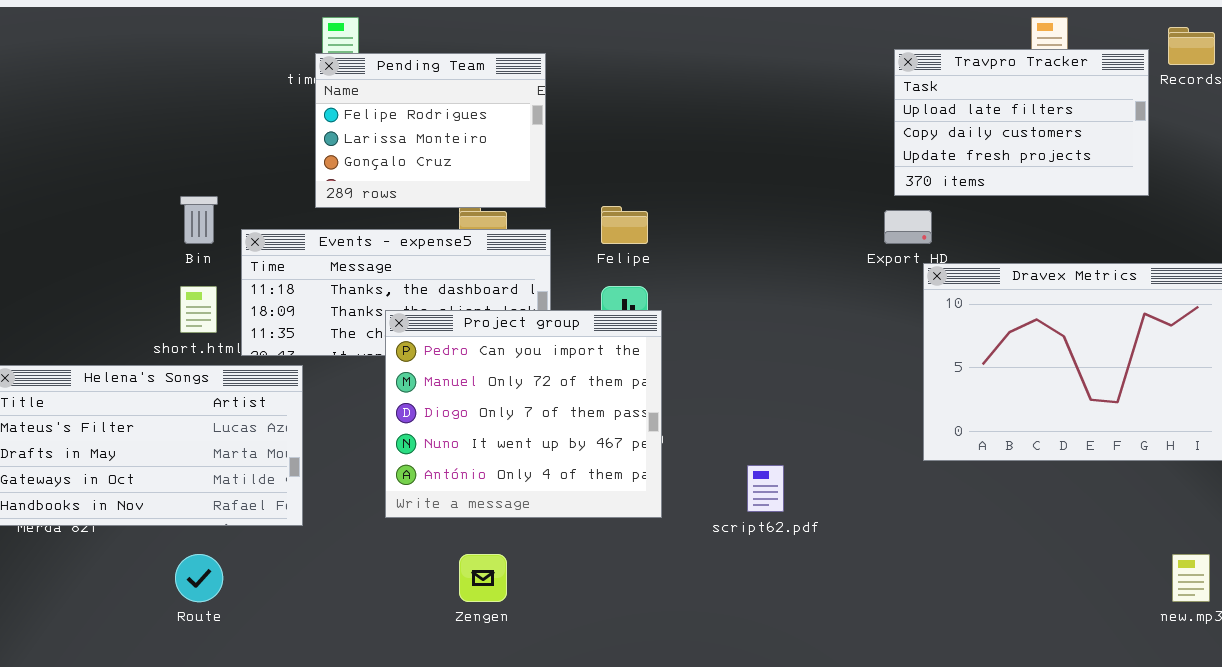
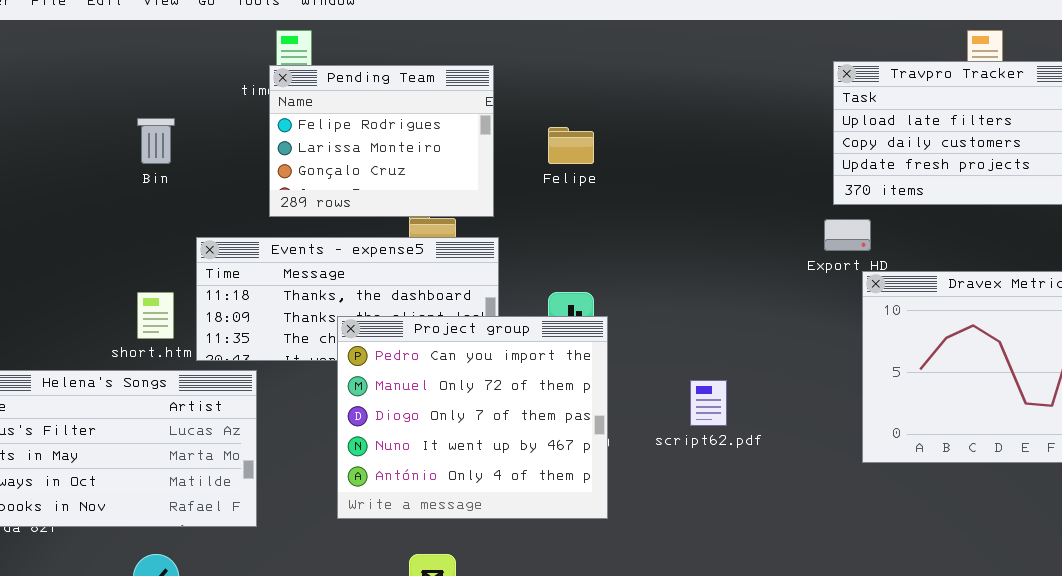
Bin: [180,196,218,244] -> [137,118,175,164], moved
Felipe: [601,206,648,244] -> [548,127,594,164], moved
script62.pdf: [747,465,784,512] -> [690,380,727,426], moved

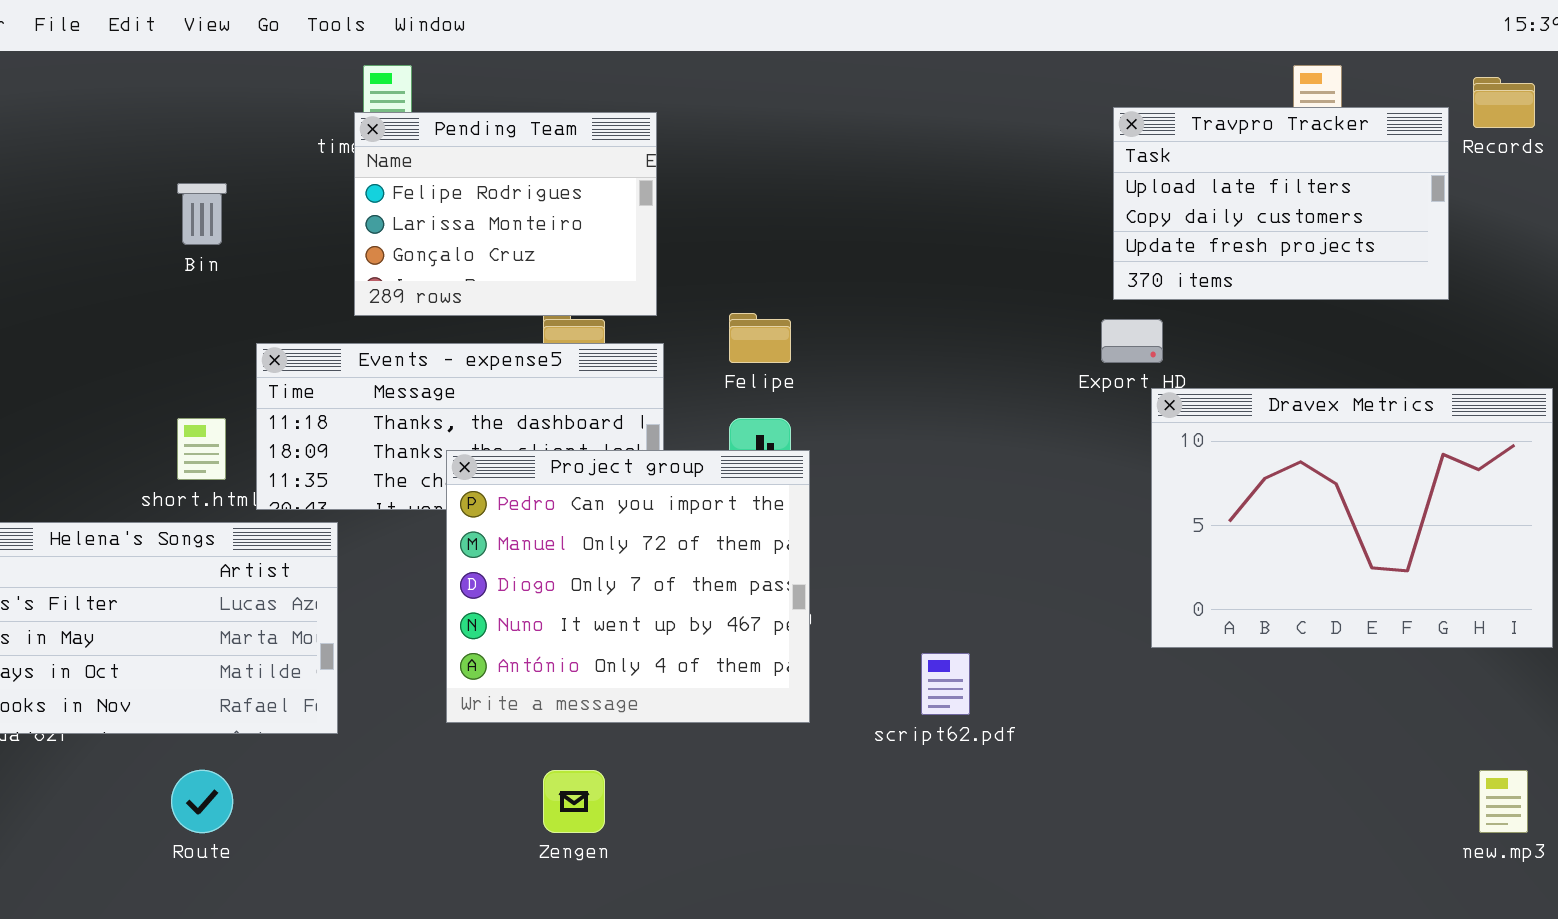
Felipe: [548,127,594,164] -> [729,313,791,363], moved
script62.pdf: [690,380,727,426] -> [921,653,970,715], moved

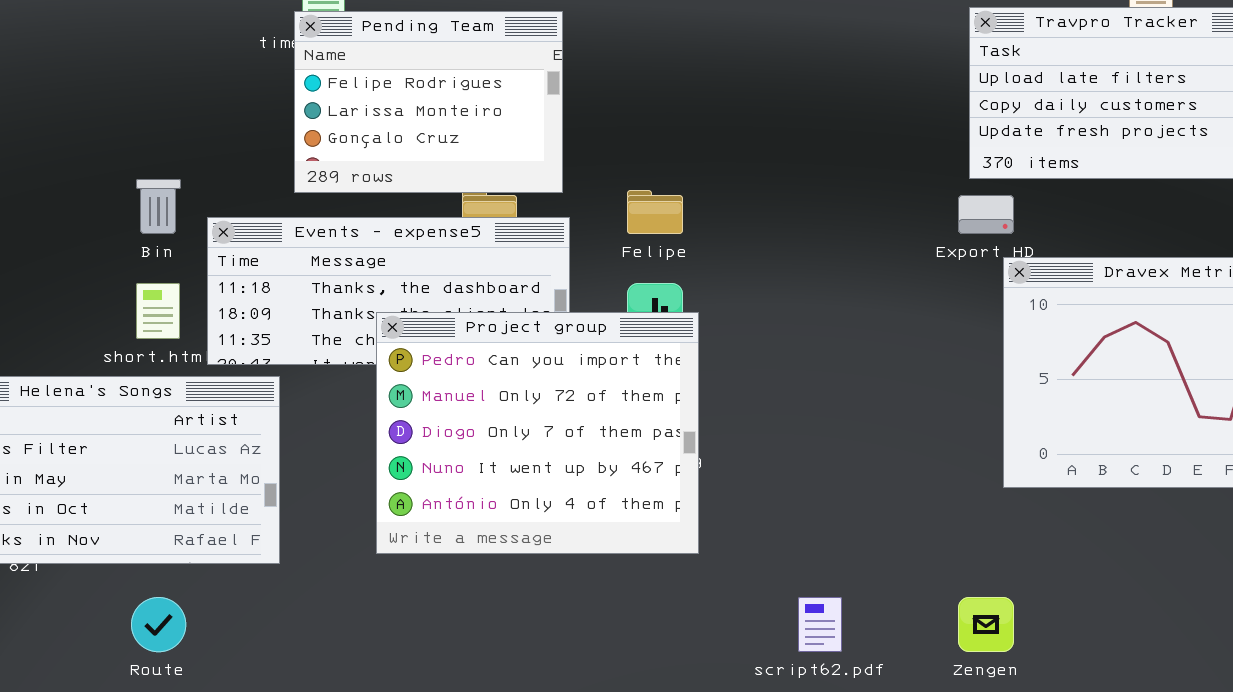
Bin: [177,183,227,245] -> [136,179,181,234], moved
script62.pdf: [921,653,970,715] -> [798,597,842,652], moved
Zengen: [543,770,605,833] -> [958,597,1014,652], moved

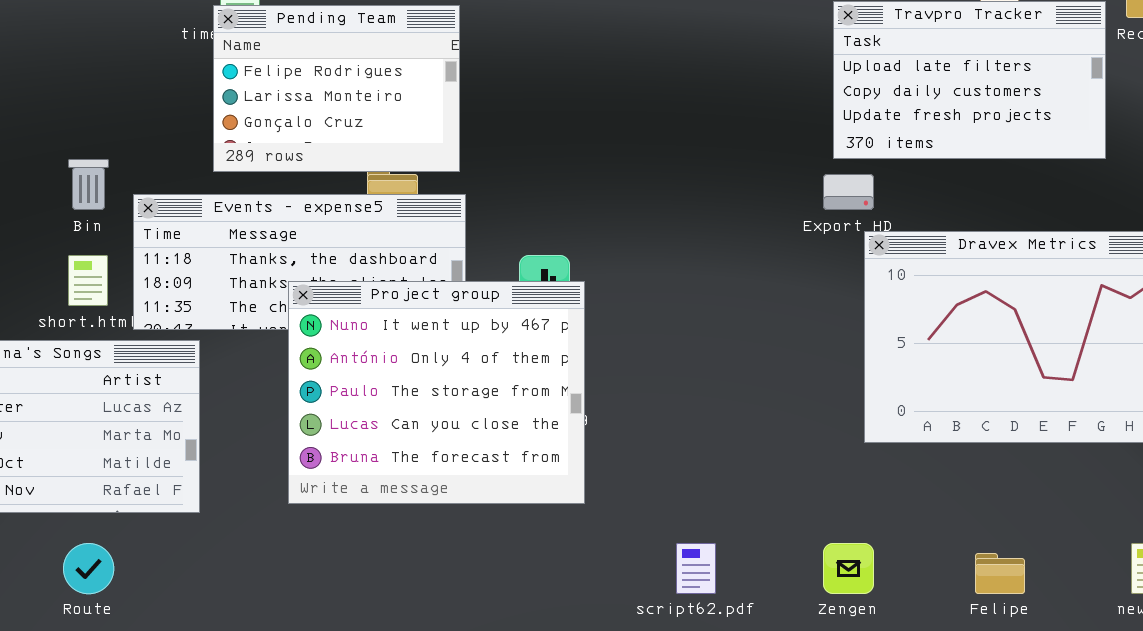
Felipe: [627,190,683,234] -> [975,553,1025,594], moved
Project group: [376,312,699,554] -> [288,281,585,504], scrolled down 3 rows

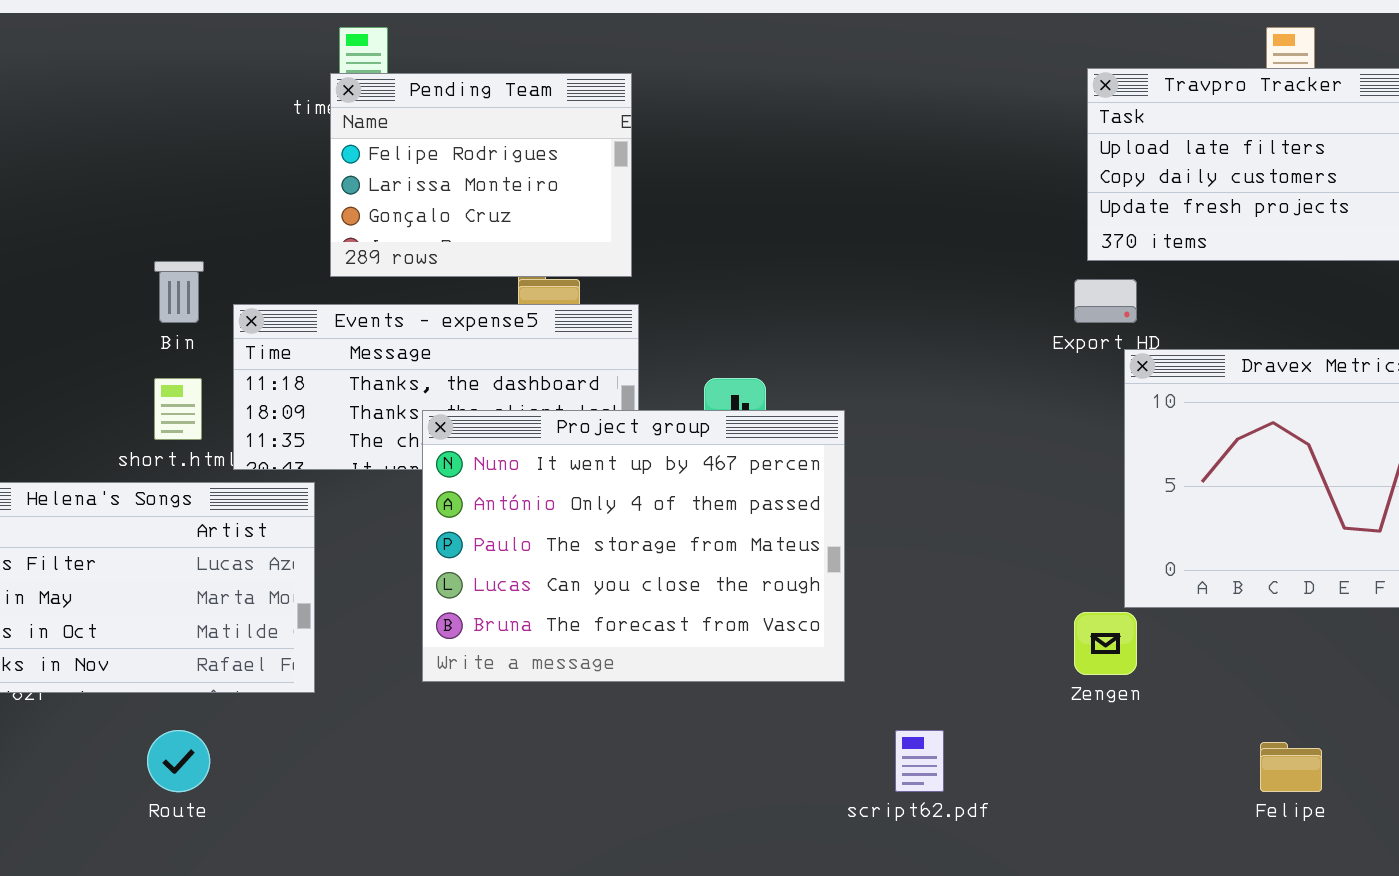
Project group: [288,281,585,504] -> [422,410,845,682], resized
Zengen: [823,543,874,594] -> [1074,612,1137,675], moved

